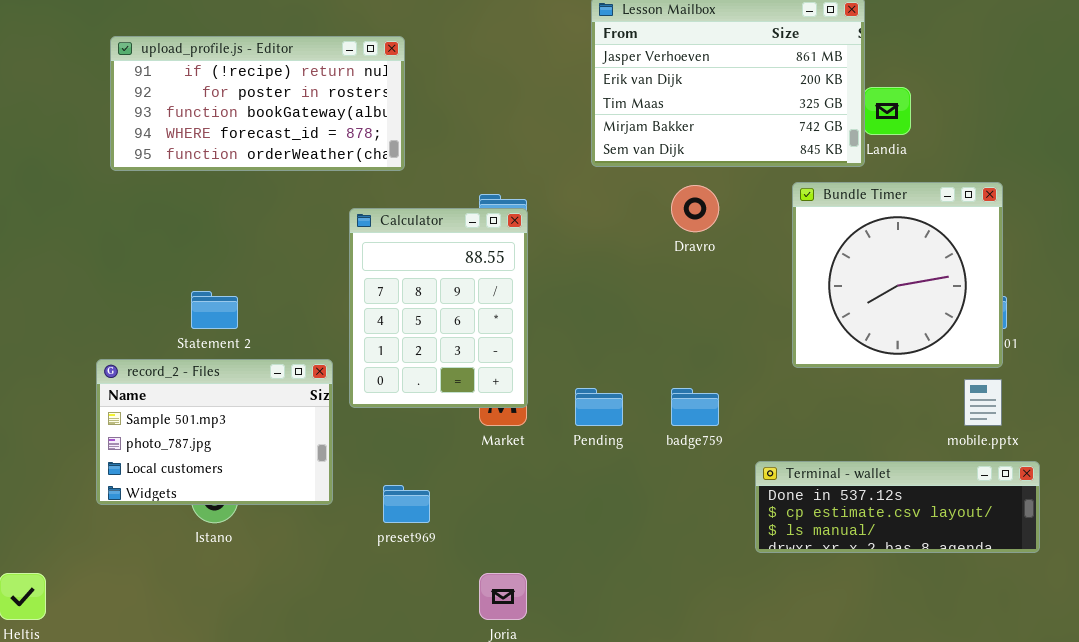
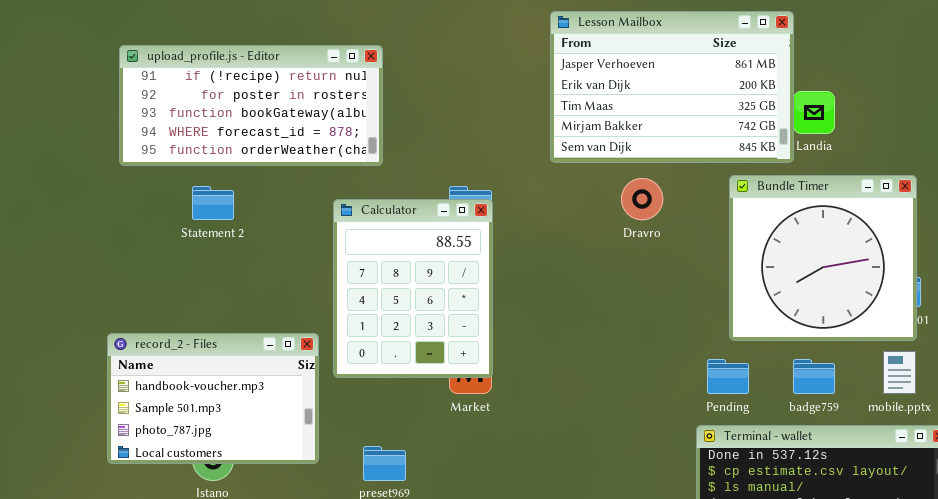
Statement 2: [191,291,238,329] -> [192,186,234,220], moved
record_2 - Files: [96,359,333,505] -> [107,333,319,464], scrolled up 1 row
Pending: [575,388,623,426] -> [707,359,749,394], moved
badge759: [671,388,719,426] -> [793,359,835,394], moved

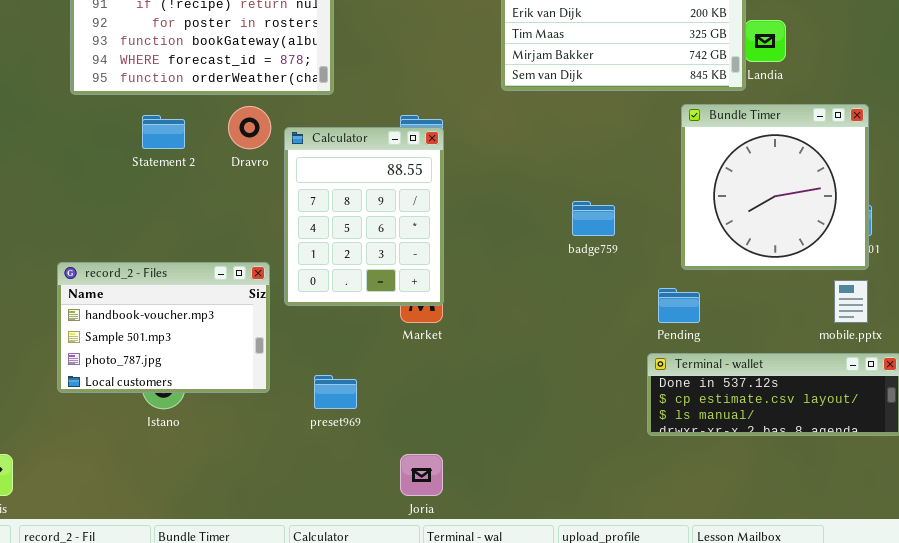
Dravro: [621,178,663,220] -> [228,106,271,149], moved
badge759: [793,359,835,394] -> [572,201,615,236], moved

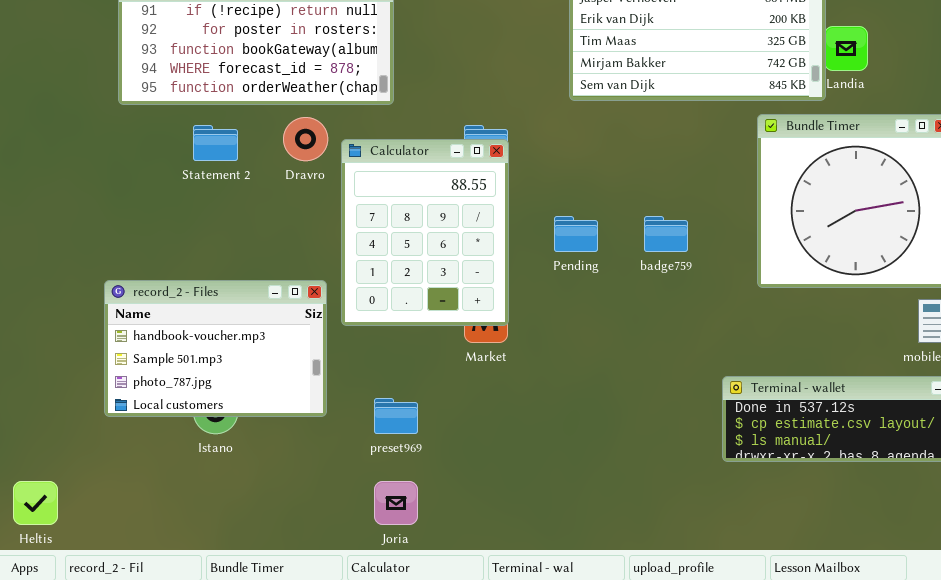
Pending: [658,288,700,323] -> [554,216,598,252], moved
Joria: [400,454,443,496] -> [374,481,418,525], moved

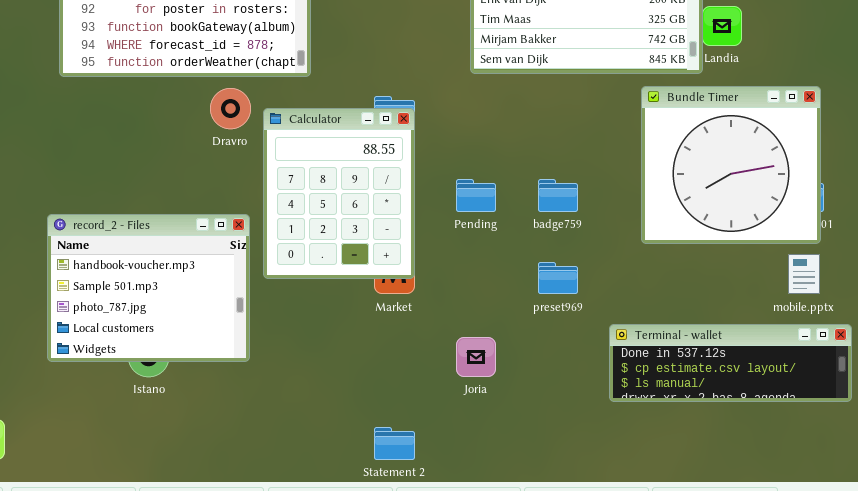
Statement 2: [193,125,238,161] -> [374,427,415,460], moved
record_2 - Files: [104,280,327,417] -> [47,214,250,362], resized
preset969: [374,398,418,434] -> [538,262,578,294], moved
Joria: [374,481,418,525] -> [456,337,496,377], moved

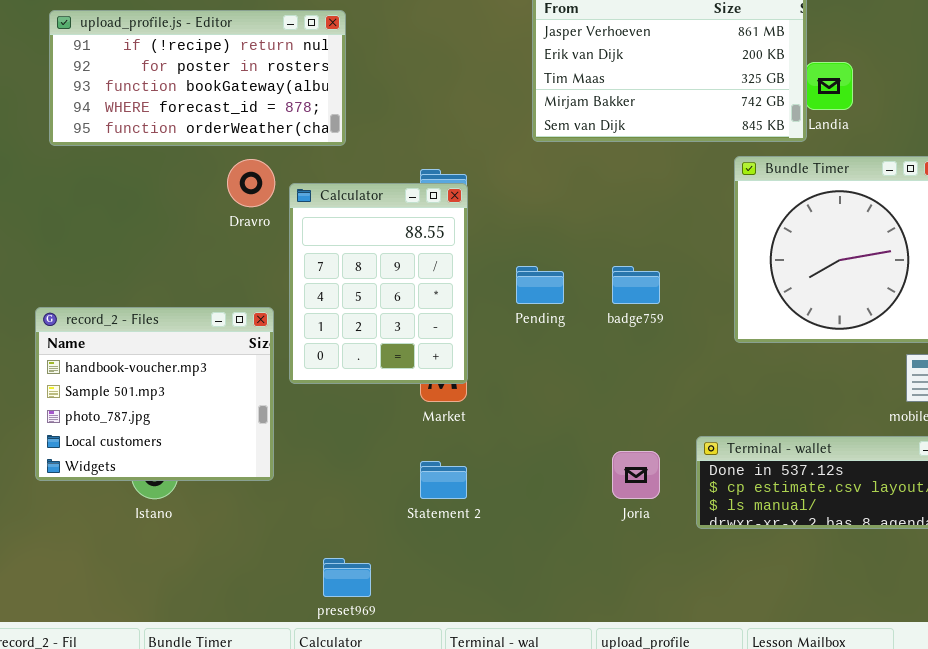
preset969: [538,262,578,294] -> [323,558,371,597], moved
Joria: [456,337,496,377] -> [612,451,660,499], moved
Statement 2: [374,427,415,460] -> [420,461,467,499], moved

